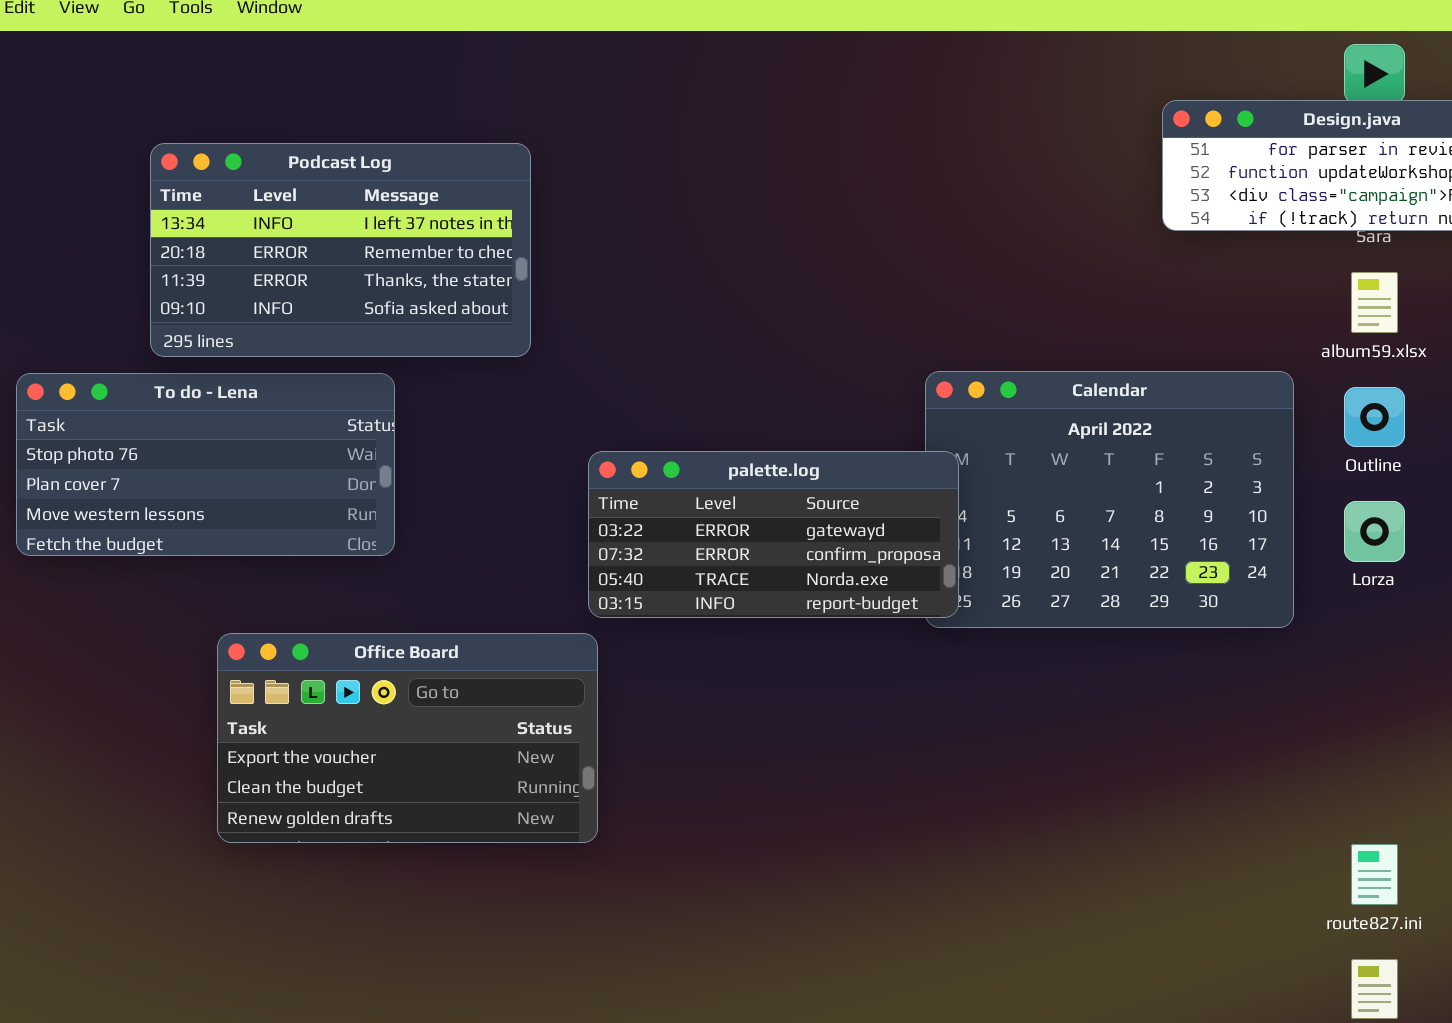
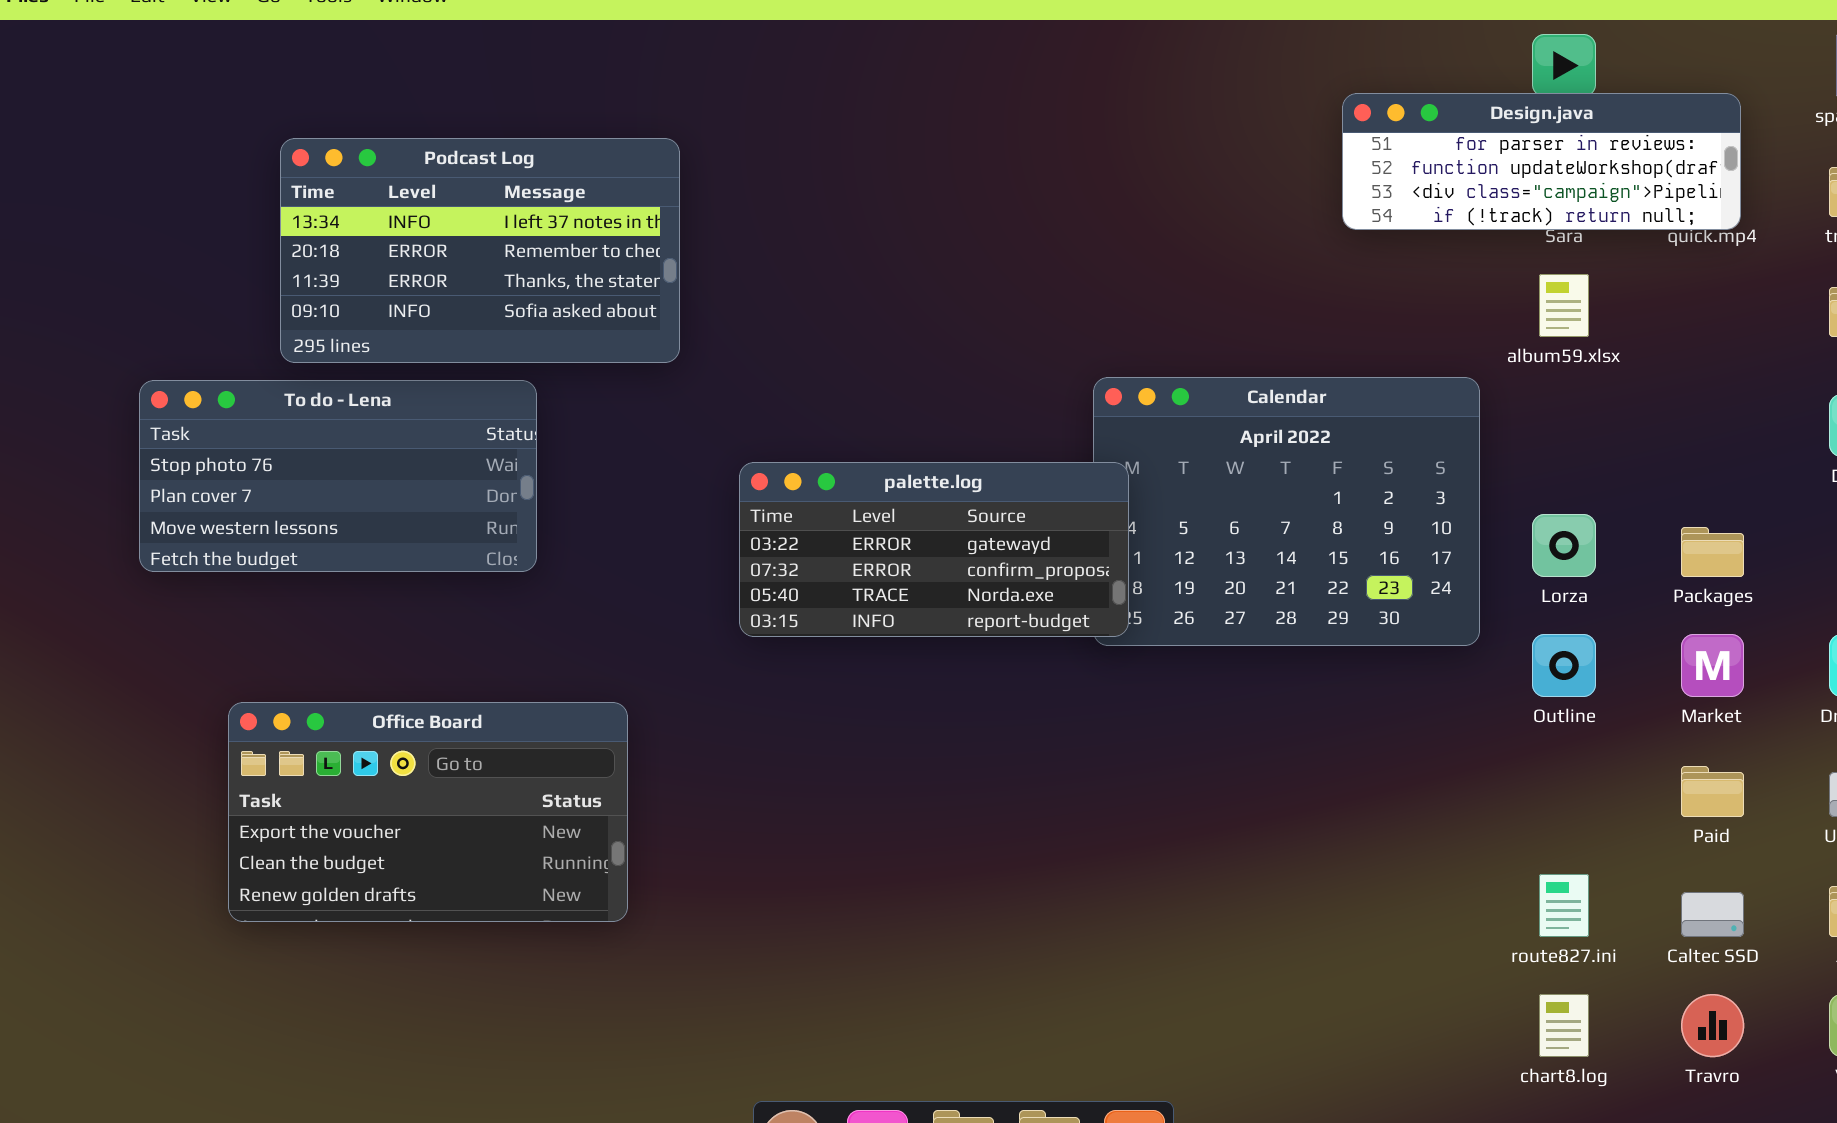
Outline: [1344,387,1405,447] -> [1532,634,1596,697], moved
Office Board: [217,633,598,843] -> [228,702,628,922], moved

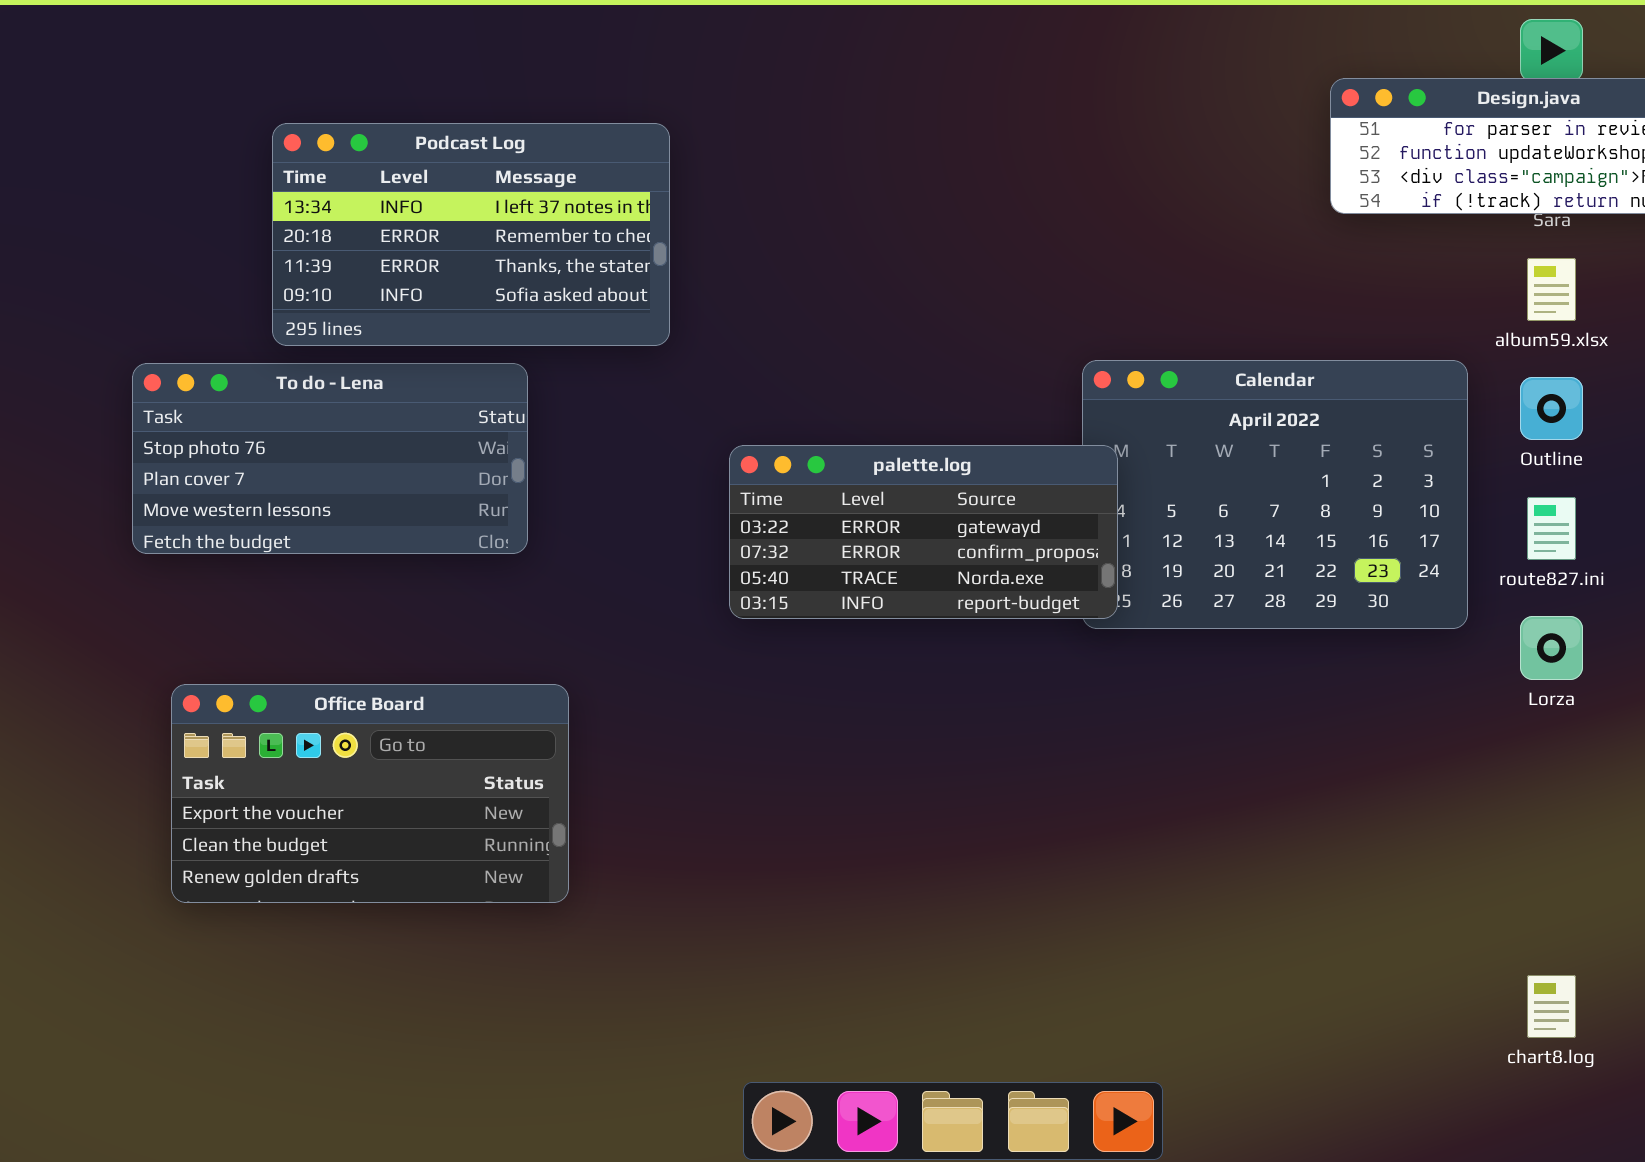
Lorza: [1532,514,1596,577] -> [1520,616,1583,680], moved
Outline: [1532,634,1596,697] -> [1520,377,1583,440], moved
Office Board: [228,702,628,922] -> [171,684,569,903], moved
route827.ini: [1539,874,1589,937] -> [1527,497,1576,560], moved

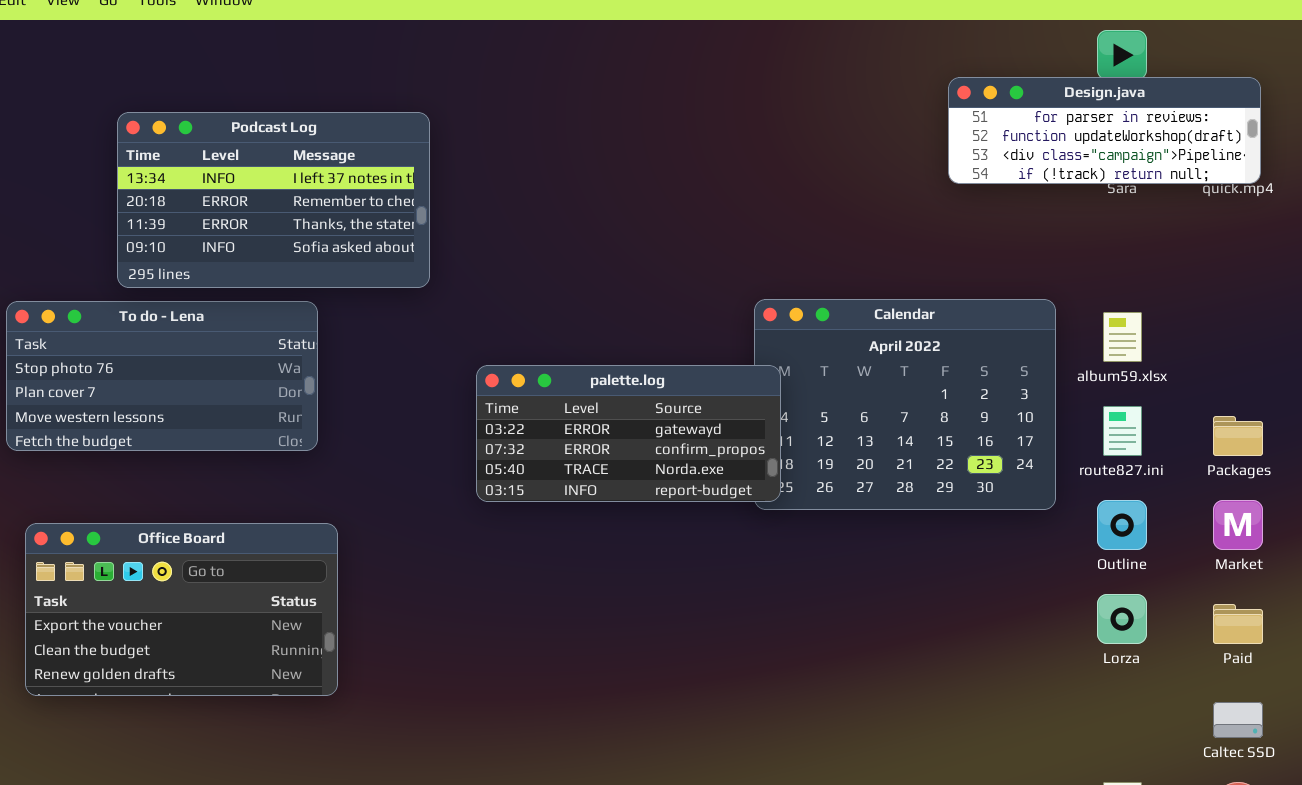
album59.xlsx: [1527,258,1576,321] -> [1103,312,1142,362], moved
Outline: [1520,377,1583,440] -> [1097,500,1147,550], moved
Lorza: [1520,616,1583,680] -> [1097,594,1147,644], moved
Office Board: [171,684,569,903] -> [25,523,338,696], moved

